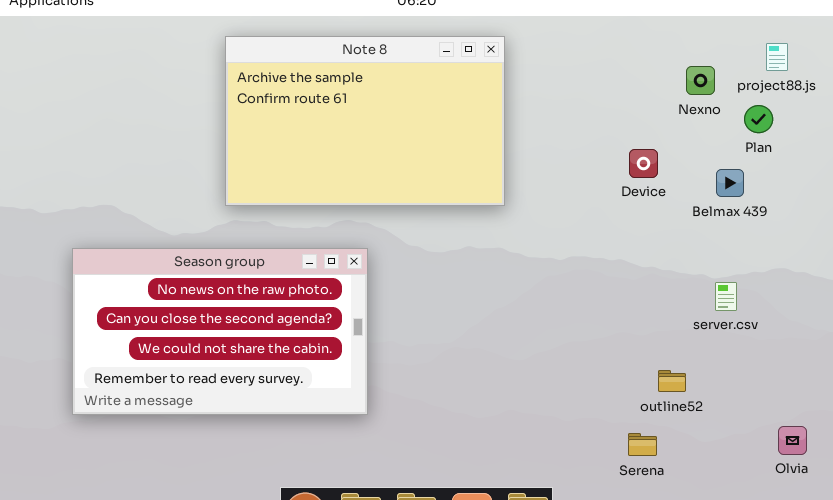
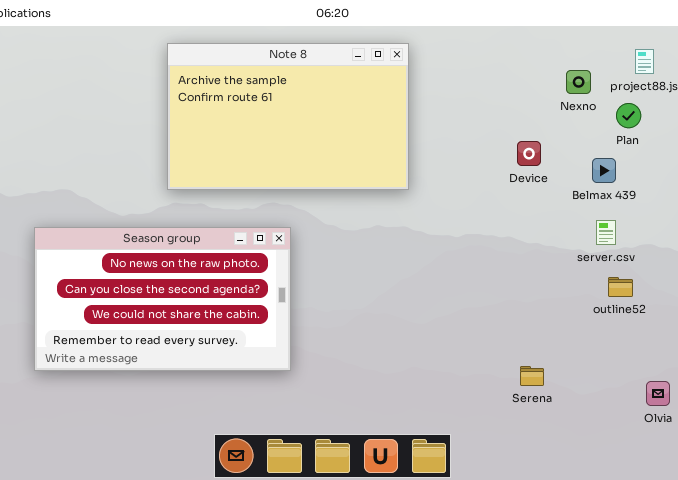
server.csv: [715,282,737,311] -> [596,220,616,245], moved
outline52: [658,370,686,392] -> [608,277,633,297], moved
Serena: [628,433,657,456] -> [520,366,544,386], moved

